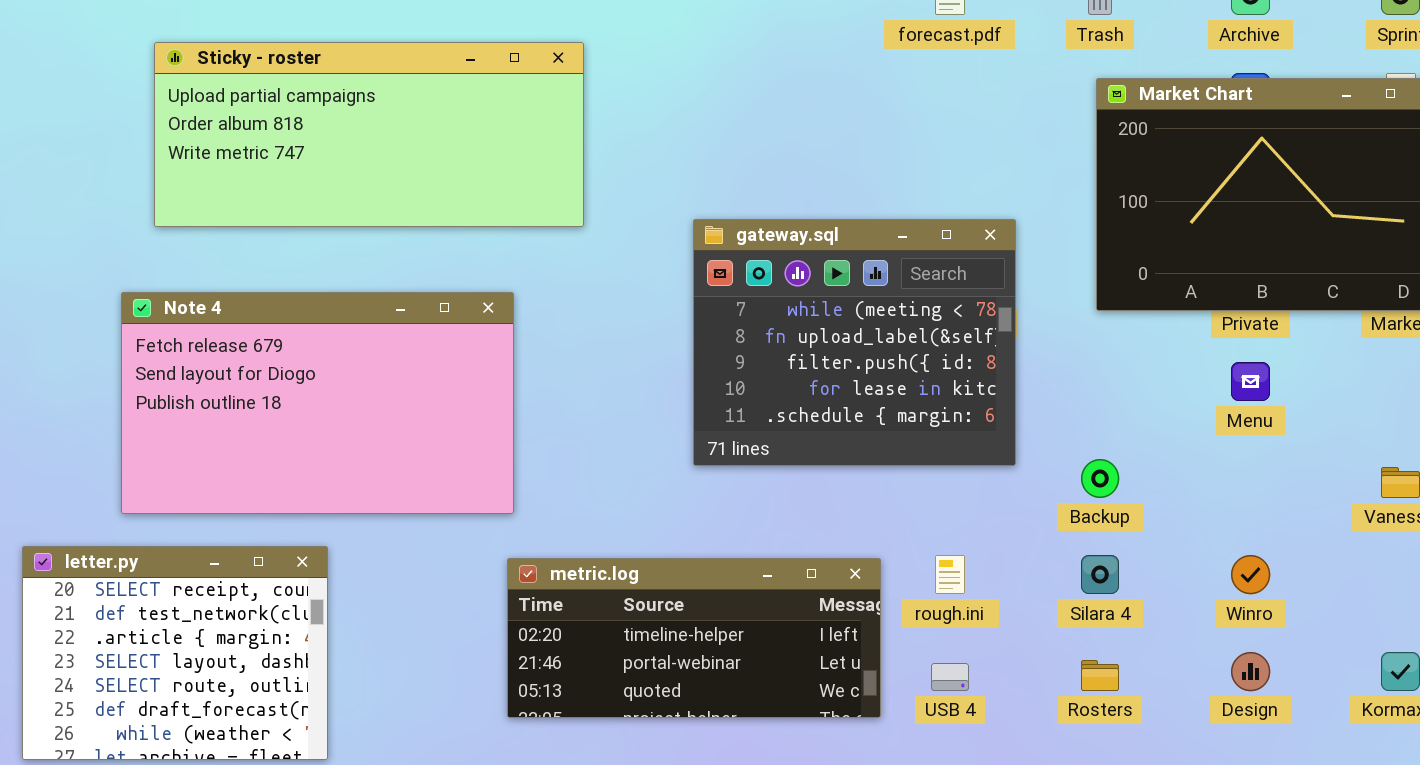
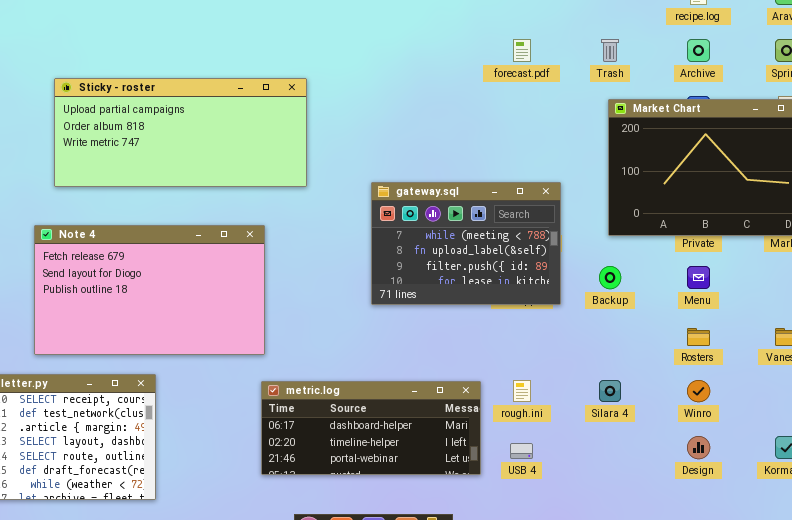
gateway.sql: [693,219,1016,466] -> [371,182,561,305], resized
Backup: [1081,459,1119,498] -> [599,266,621,289], moved
metric.log: [507,558,881,718] -> [261,381,481,475], scrolled up 1 row
Rosters: [1081,660,1119,691] -> [687,328,710,346], moved

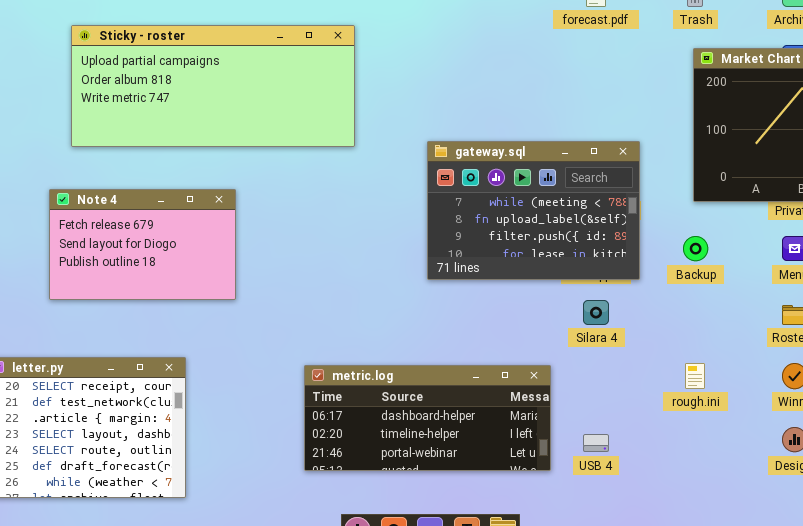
Note 4: [34,225,265,355] -> [49,189,236,300], resized
rough.ini: [513,380,531,402] -> [685,363,705,389], moved
Silara 4: [599,380,621,402] -> [583,300,609,325], moved

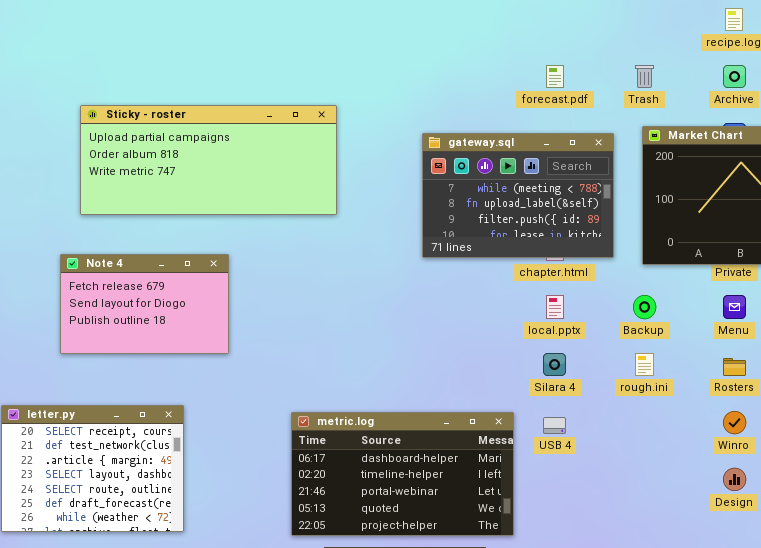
gateway.sql: [427,141,640,280] -> [422,133,614,258], moved
rough.ini: [685,363,705,389] -> [635,353,654,376], moved
metric.log: [304,365,551,471] -> [291,412,514,536], resized
USB 4: [583,434,609,452] -> [543,417,566,434], moved

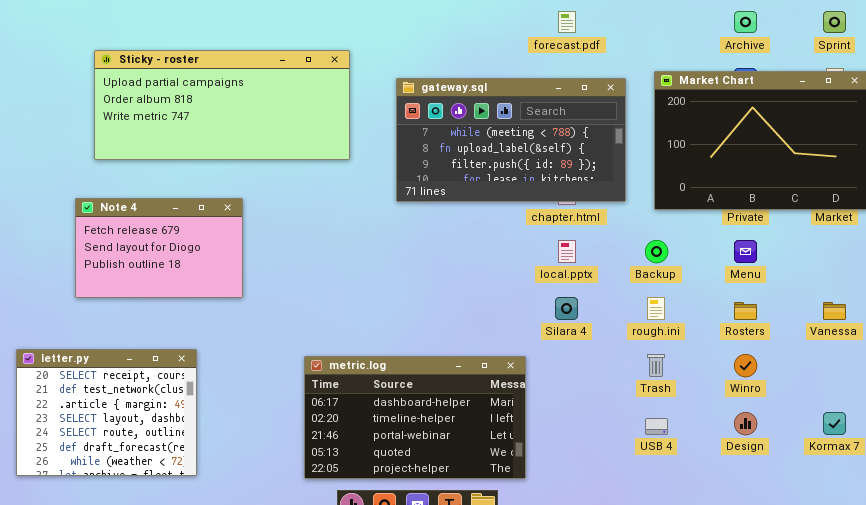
Trash: [635,65,654,88] -> [647,354,665,377], moved
gateway.sql: [422,133,614,258] -> [396,78,626,202], resized
USB 4: [543,417,566,434] -> [645,418,668,435], moved

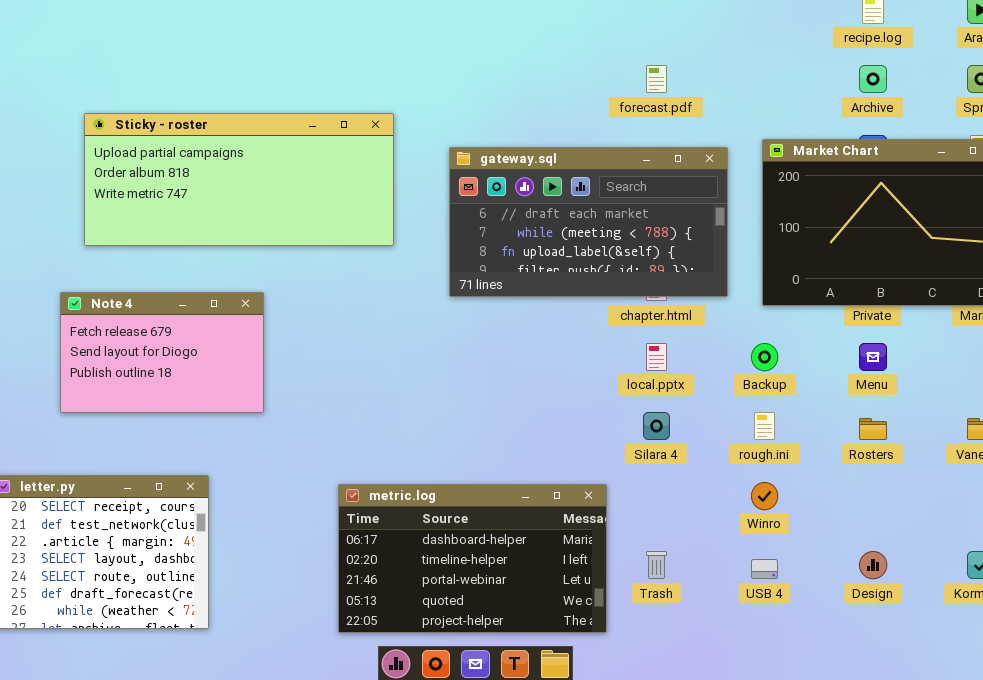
gateway.sql: [396,78,626,202] -> [449,147,728,297], scrolled up 1 row
Trash: [647,354,665,377] -> [646,551,667,579], moved
Winro: [734,354,757,377] -> [751,482,778,510], moved

